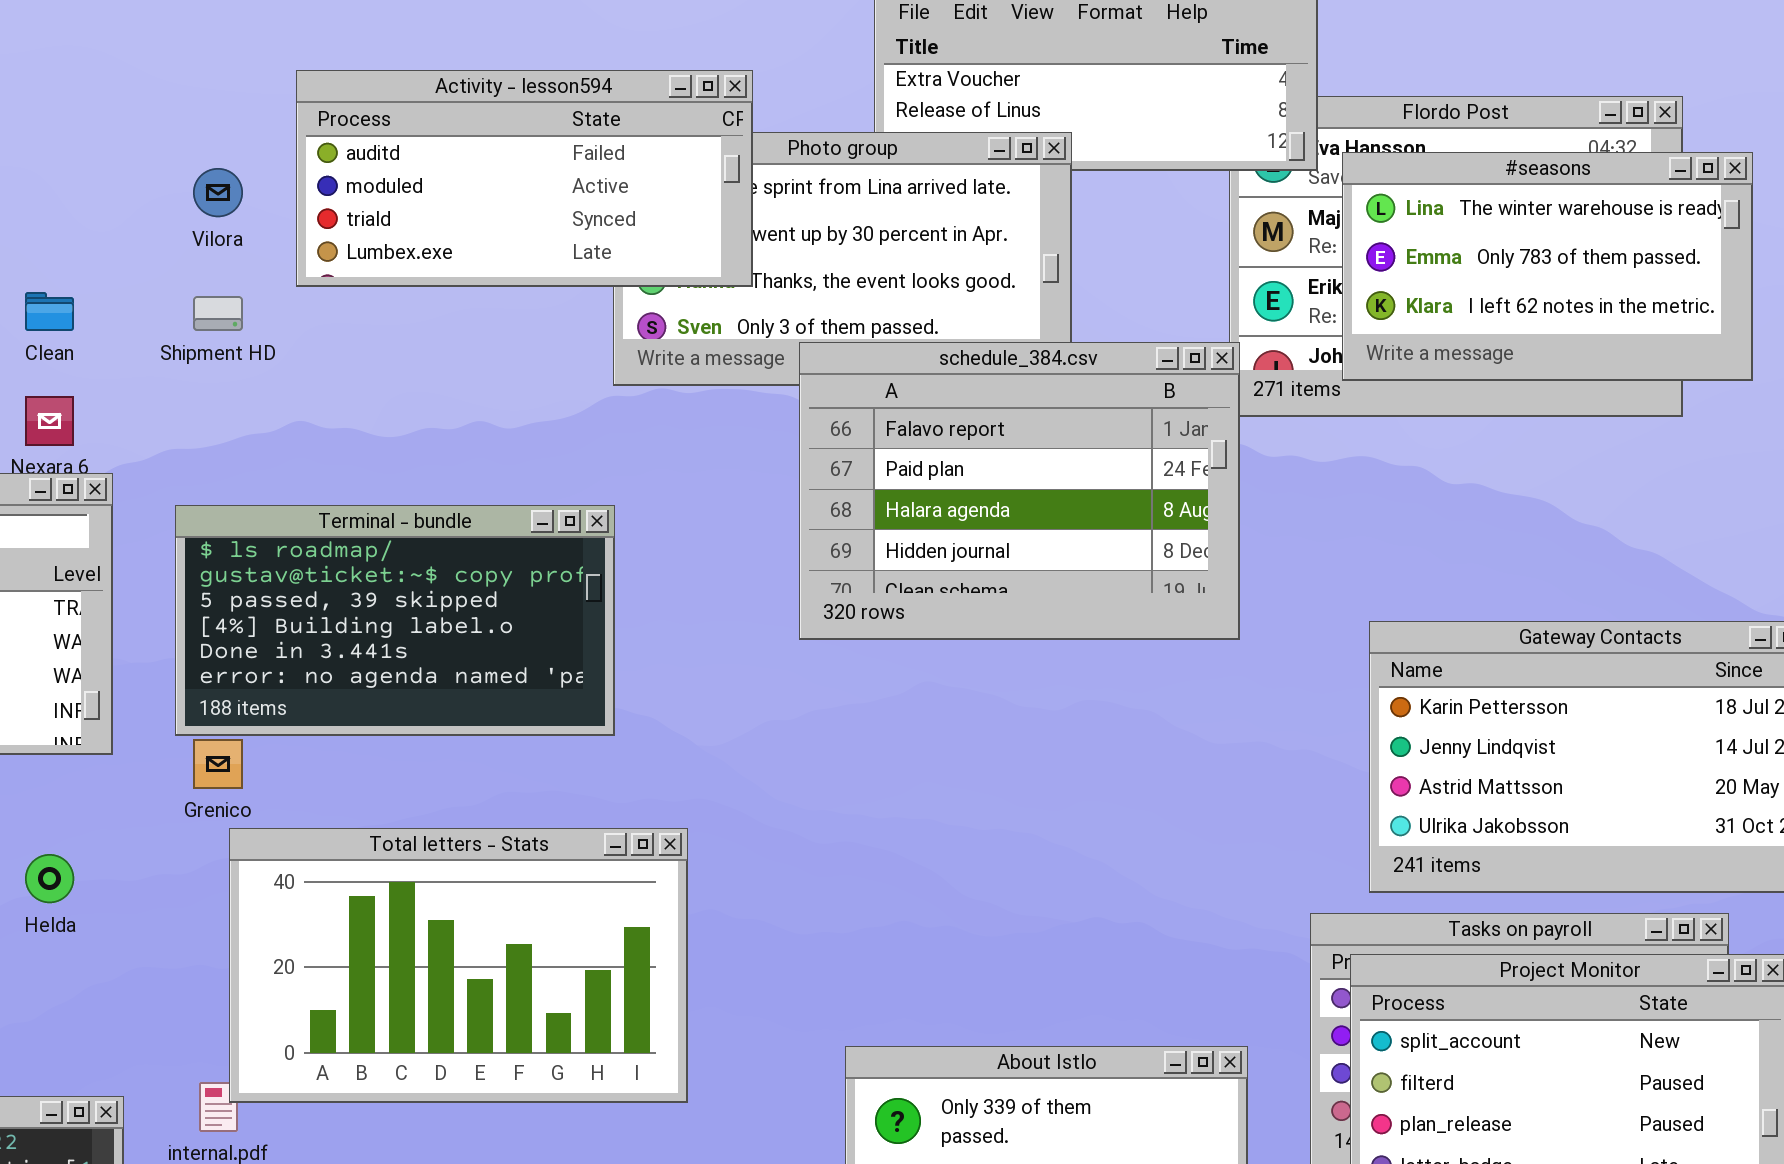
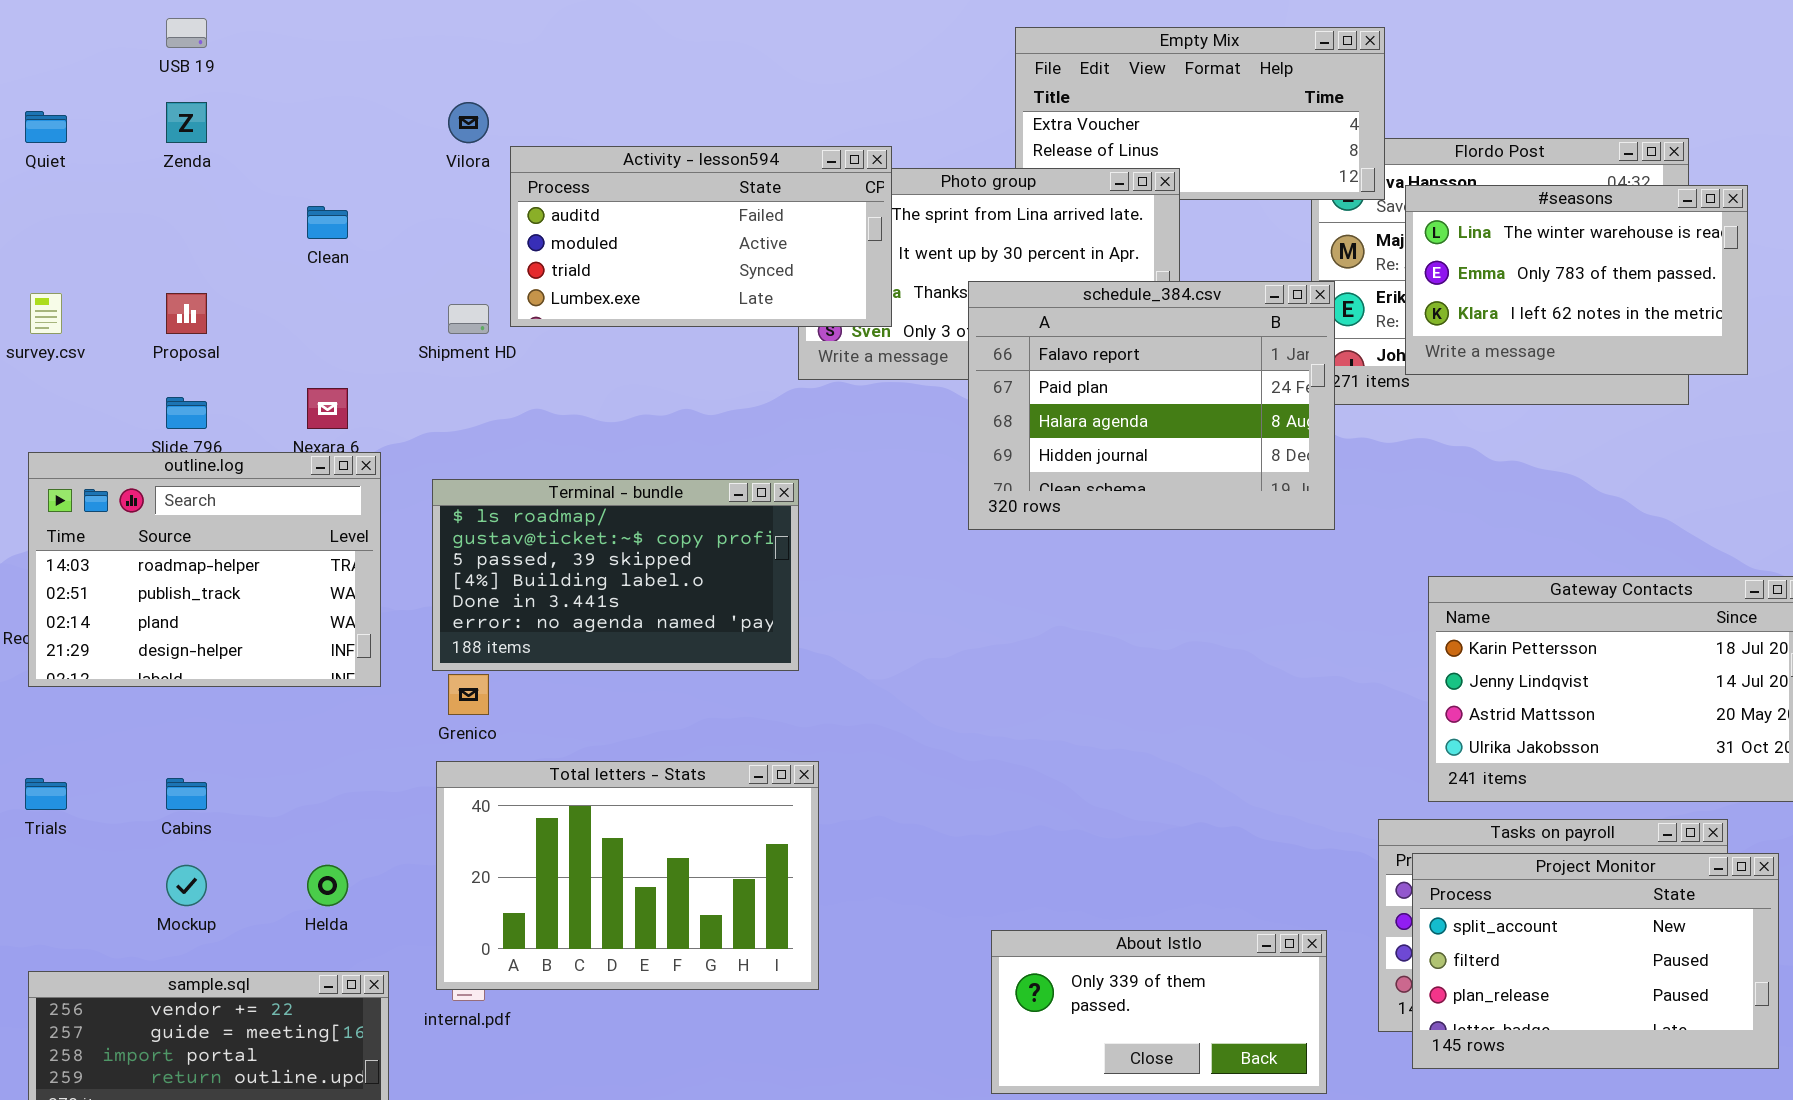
Activity - lesson594: [296,70,753,287] -> [510,146,892,327], moved
Vilora: [193,168,243,217] -> [448,102,489,143], moved
Clean: [25,292,74,331] -> [307,206,348,239], moved
schedule_384.csv: [799,342,1240,640] -> [968,281,1335,530], moved
Total letters - Stats: [229,828,688,1103] -> [436,761,819,990], moved
Helda: [25,854,74,903] -> [307,865,348,906], moved

